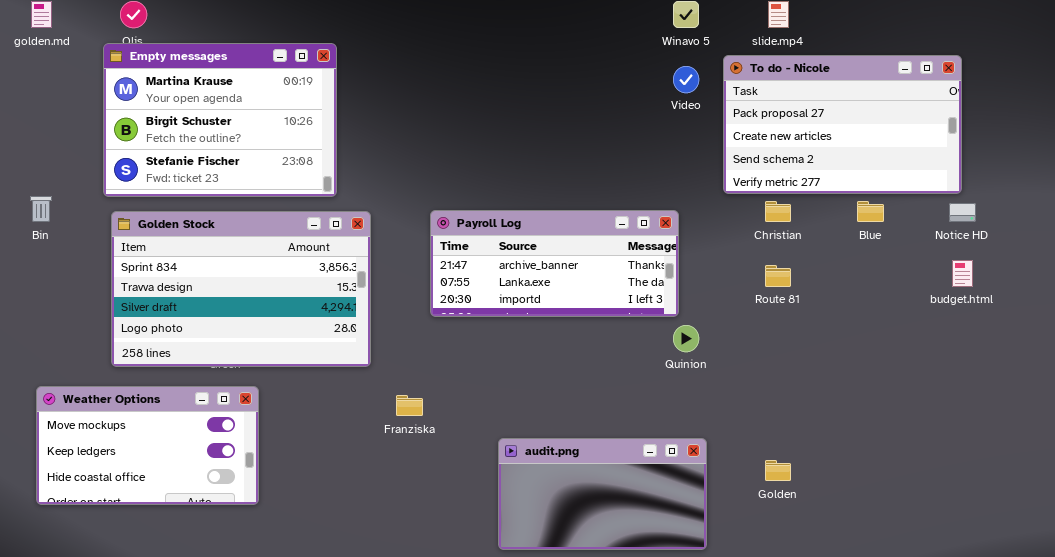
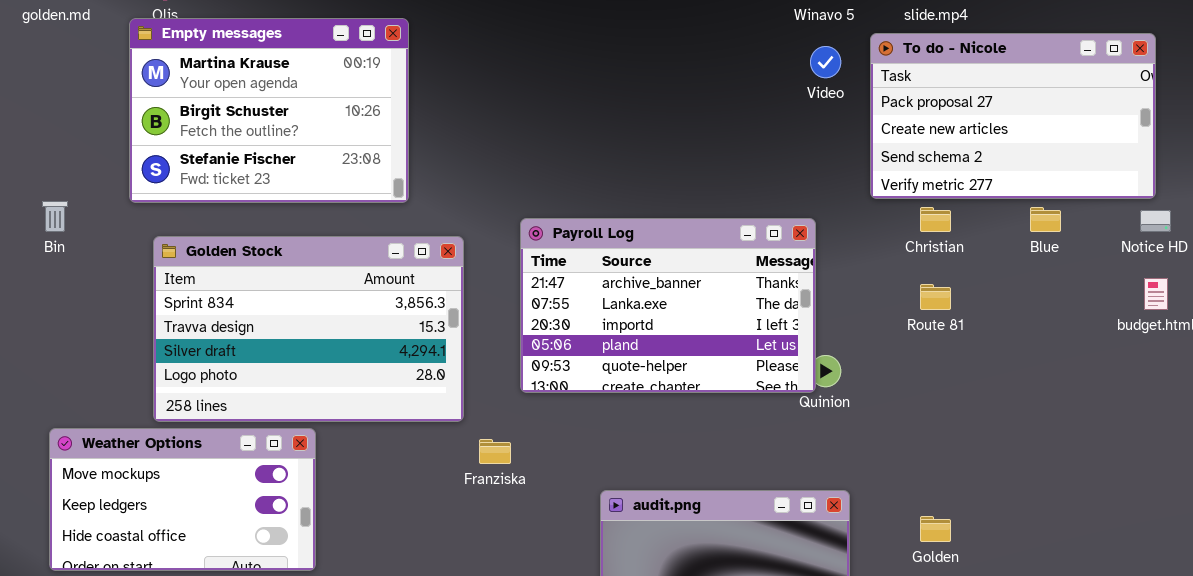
Payroll Log: [430,210,679,317] -> [520,218,816,393], resized
Golden Stock: [111,211,371,367] -> [153,236,464,422], moved

